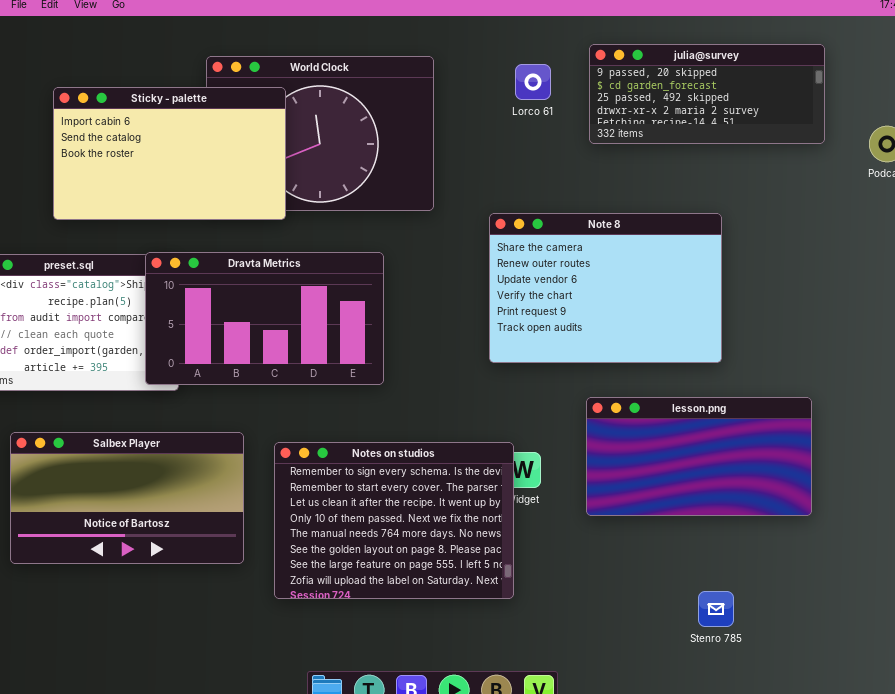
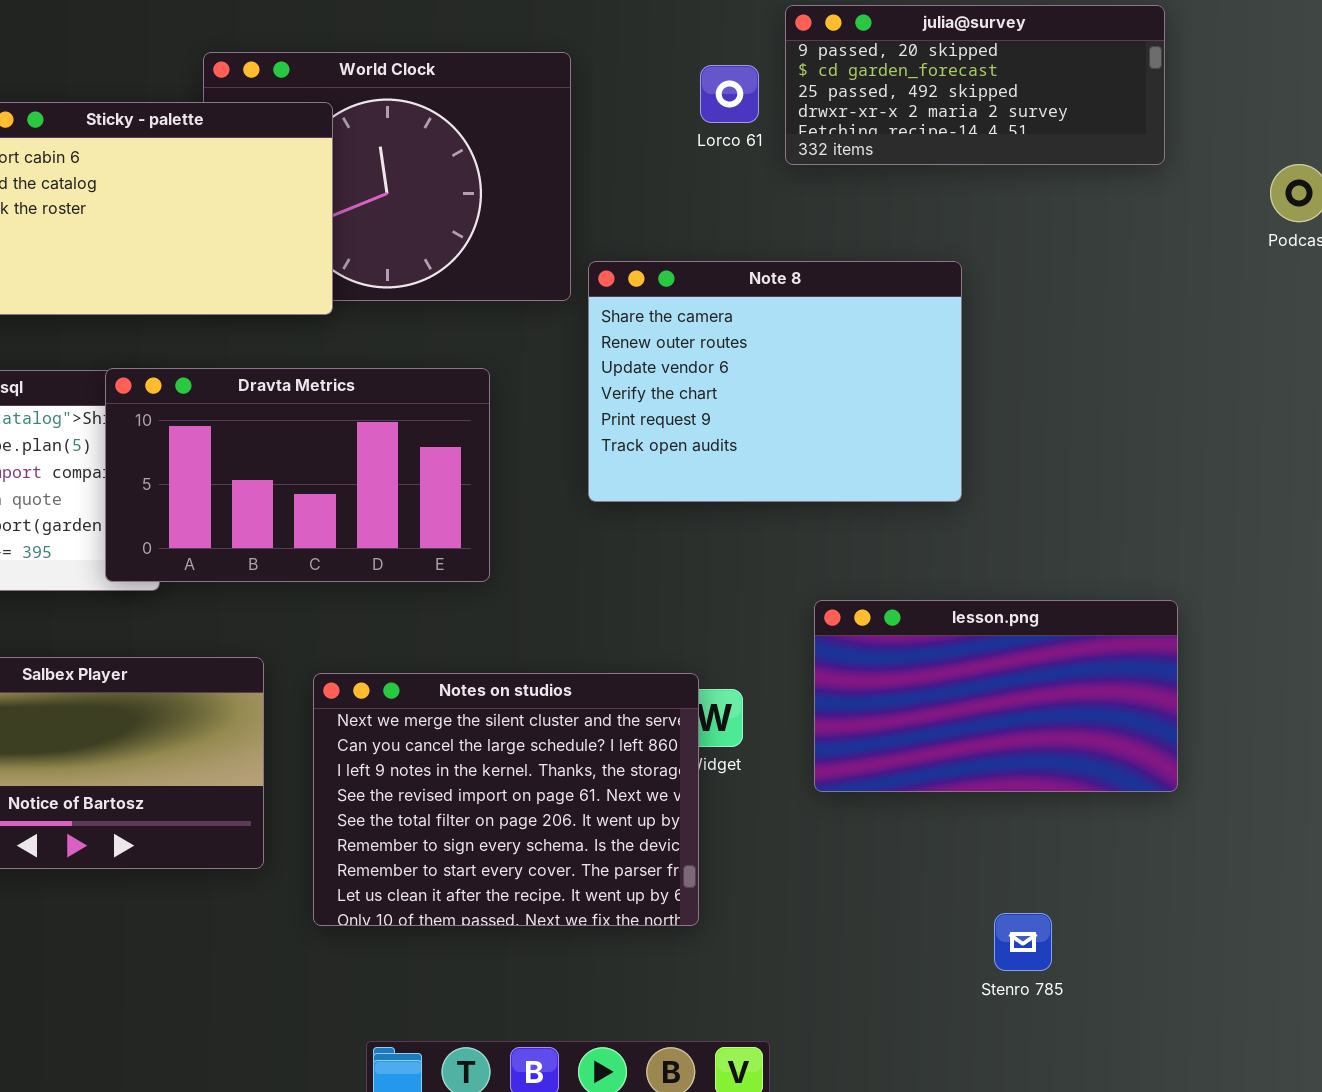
julia@survey: [589,44,825,144] -> [785,5,1165,165], moved
Note 8: [489,213,722,363] -> [588,261,962,502], moved
Notes on studios: [274,442,514,599] -> [313,673,699,926], scrolled up 5 rows

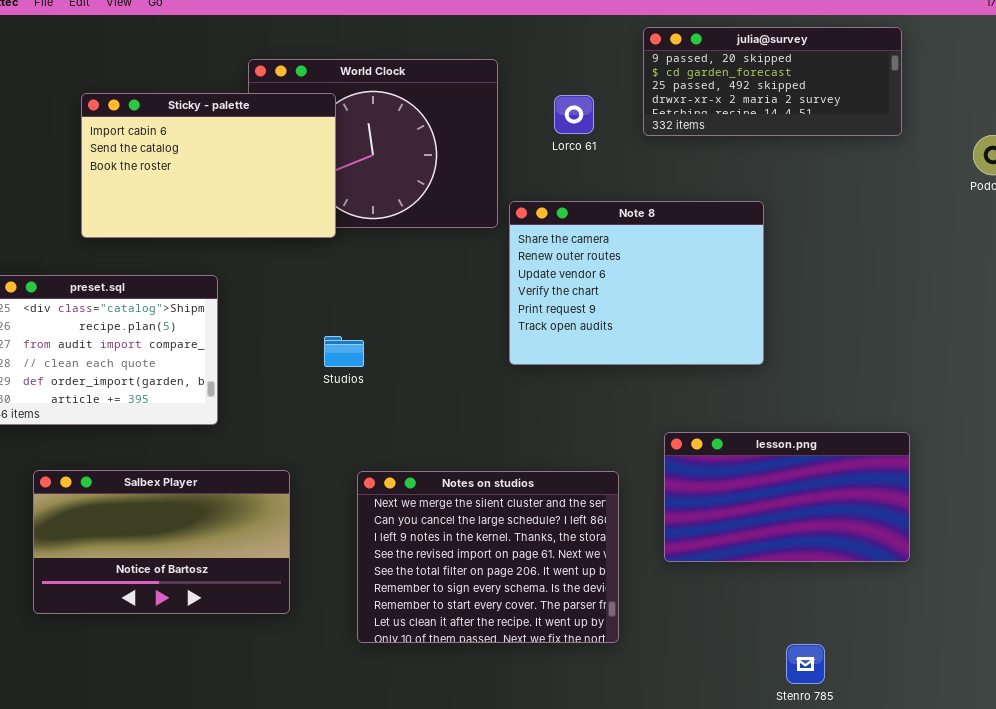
Lorco 61: [700,65,759,123] -> [554,95,594,134], moved
Dravta Metrics: [105,368,490,582] -> none, closed
Notes on studios: [313,673,699,926] -> [357,471,619,643], moved

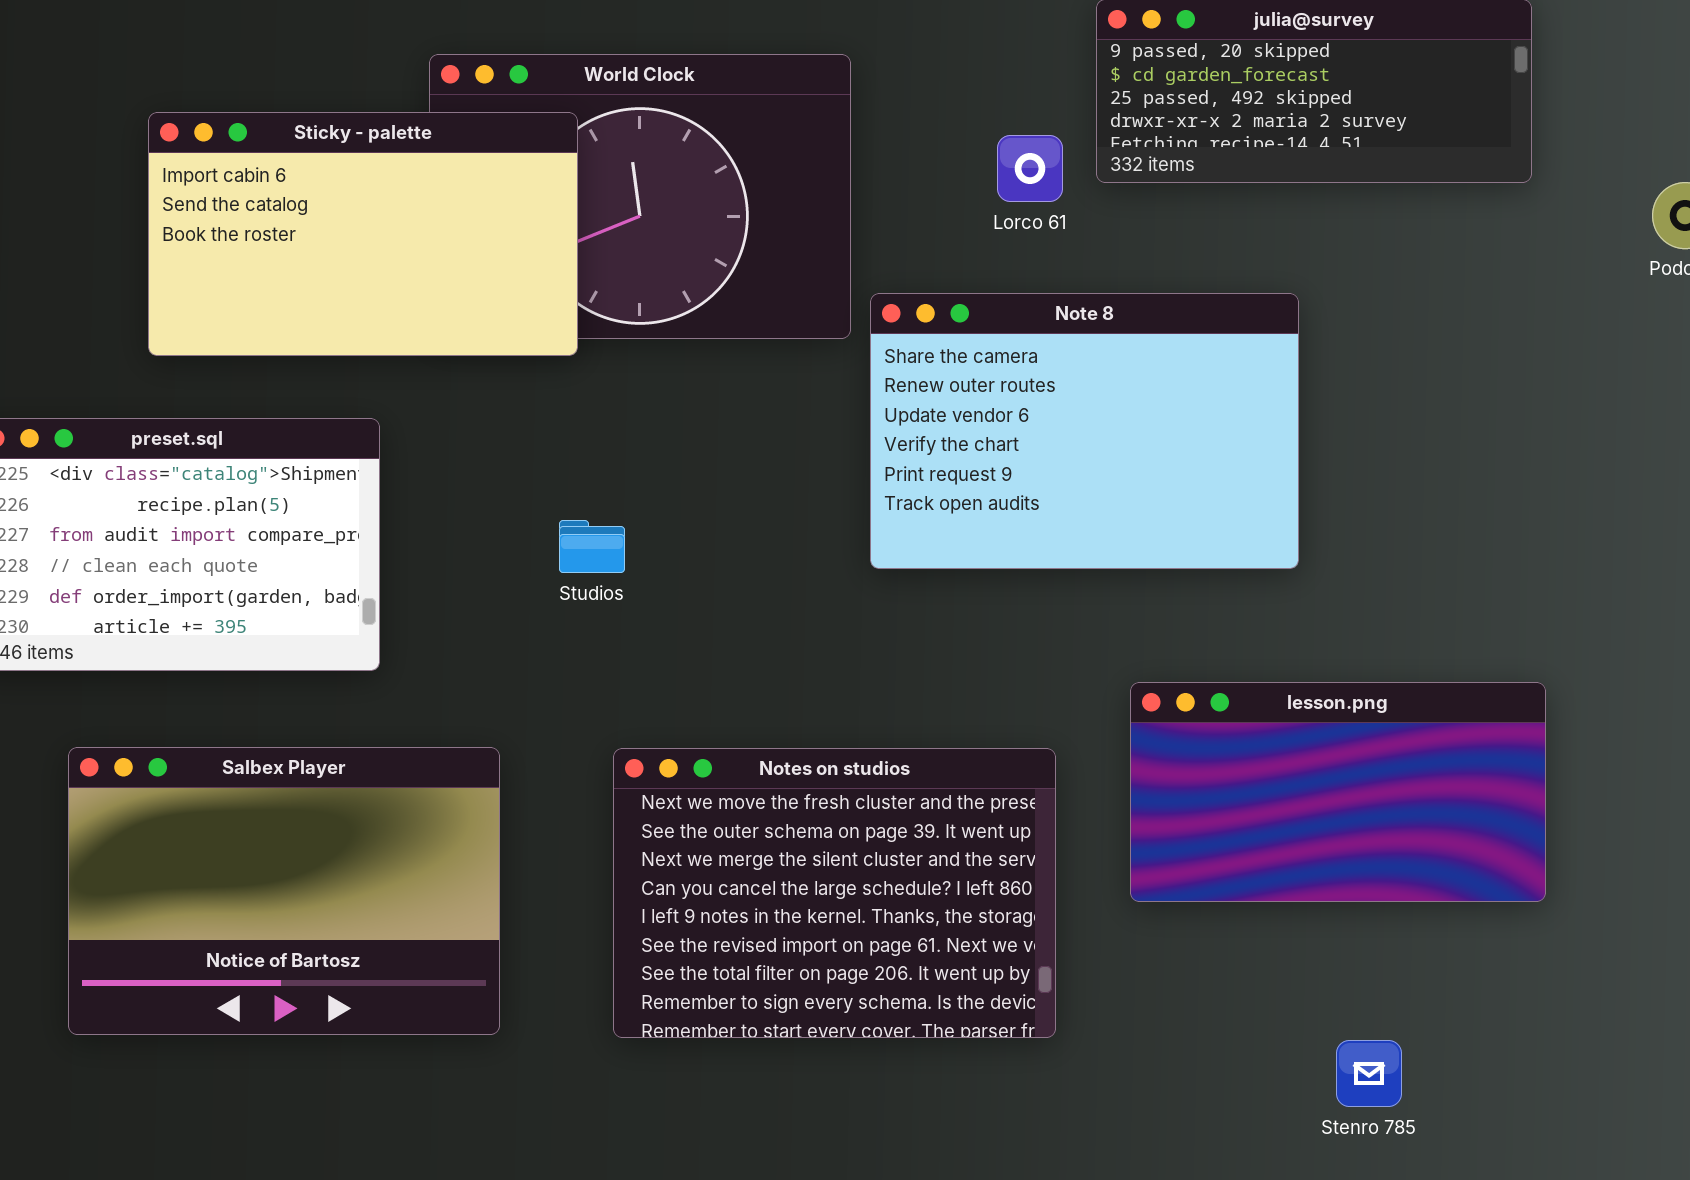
Lorco 61: [554,95,594,134] -> [997,135,1063,202], moved
Salbex Player: [33,470,290,614] -> [68,747,500,1035], resized
Notes on studios: [357,471,619,643] -> [613,748,1056,1038], scrolled up 2 rows

